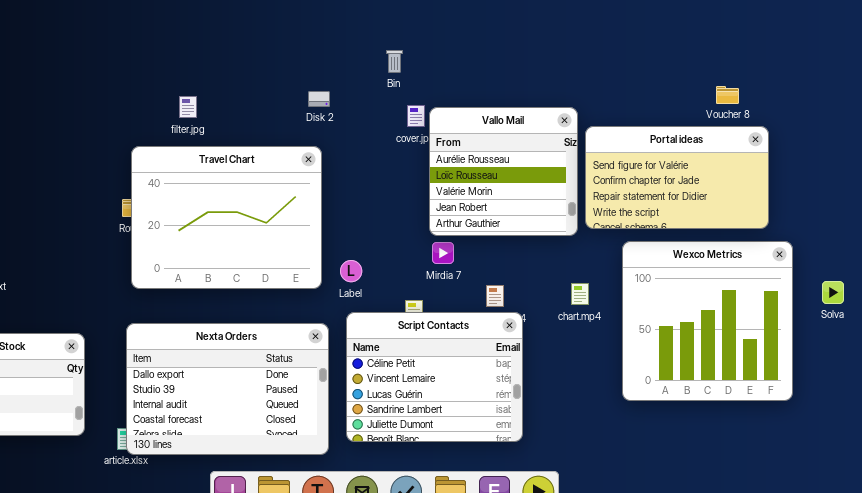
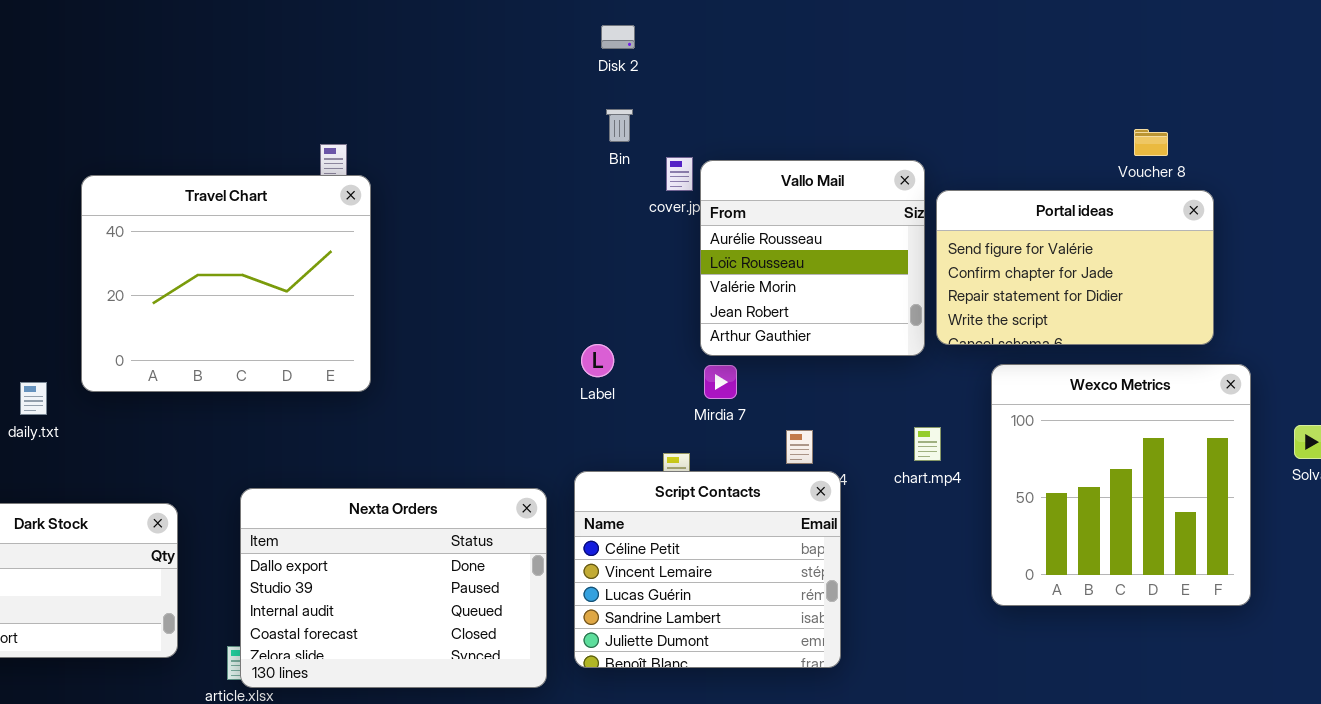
Bin: [386,50,403,73] -> [606,109,633,142], moved
Disk 2: [308,91,330,107] -> [601,25,635,49], moved
Travel Chart: [131,146,322,289] -> [81,175,371,392], moved
Label: [340,260,362,282] -> [581,344,614,377], moved

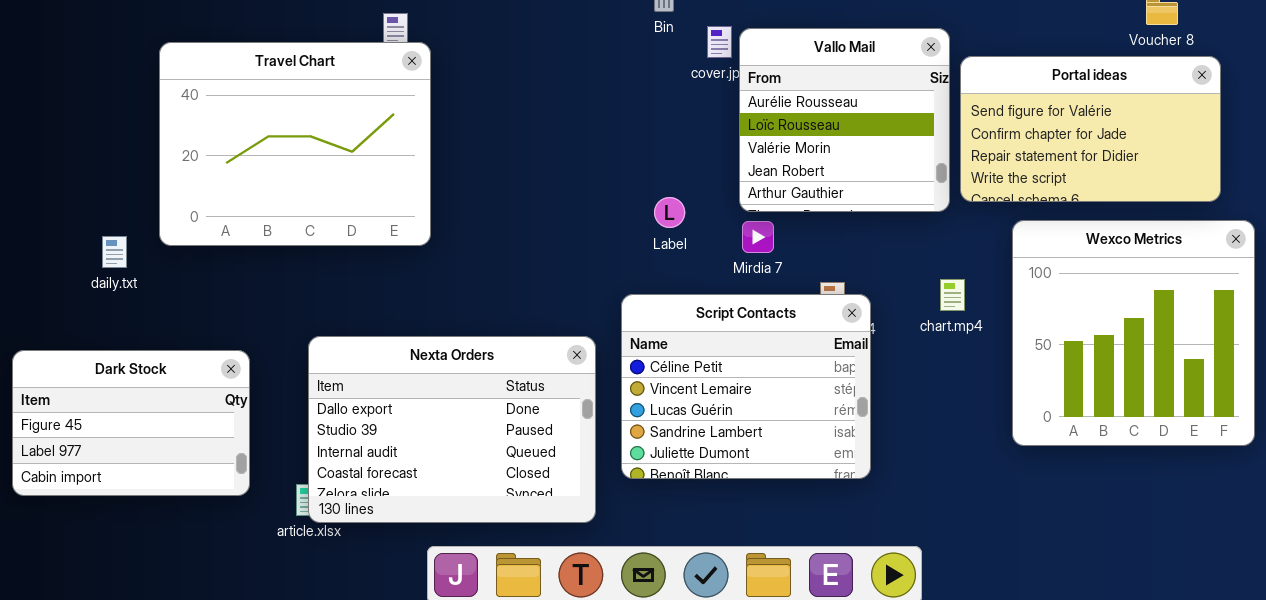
Label: [581,344,614,377] -> [654,197,685,228], moved
Script Contacts: [574,471,841,668] -> [621,294,871,479], moved

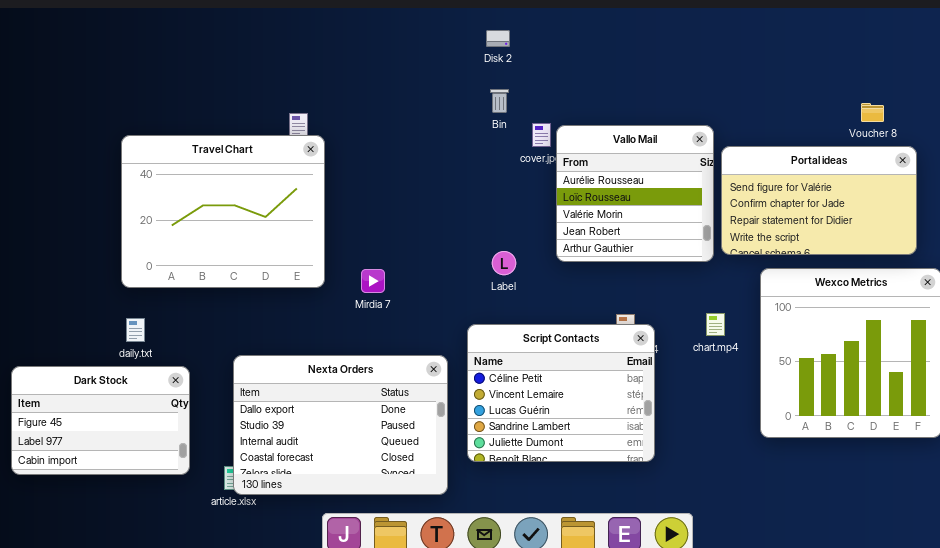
Mirdia 7: [742,221,774,253] -> [361,269,385,293], moved
daily.txt: [102,236,127,268] -> [126,318,145,342], moved

